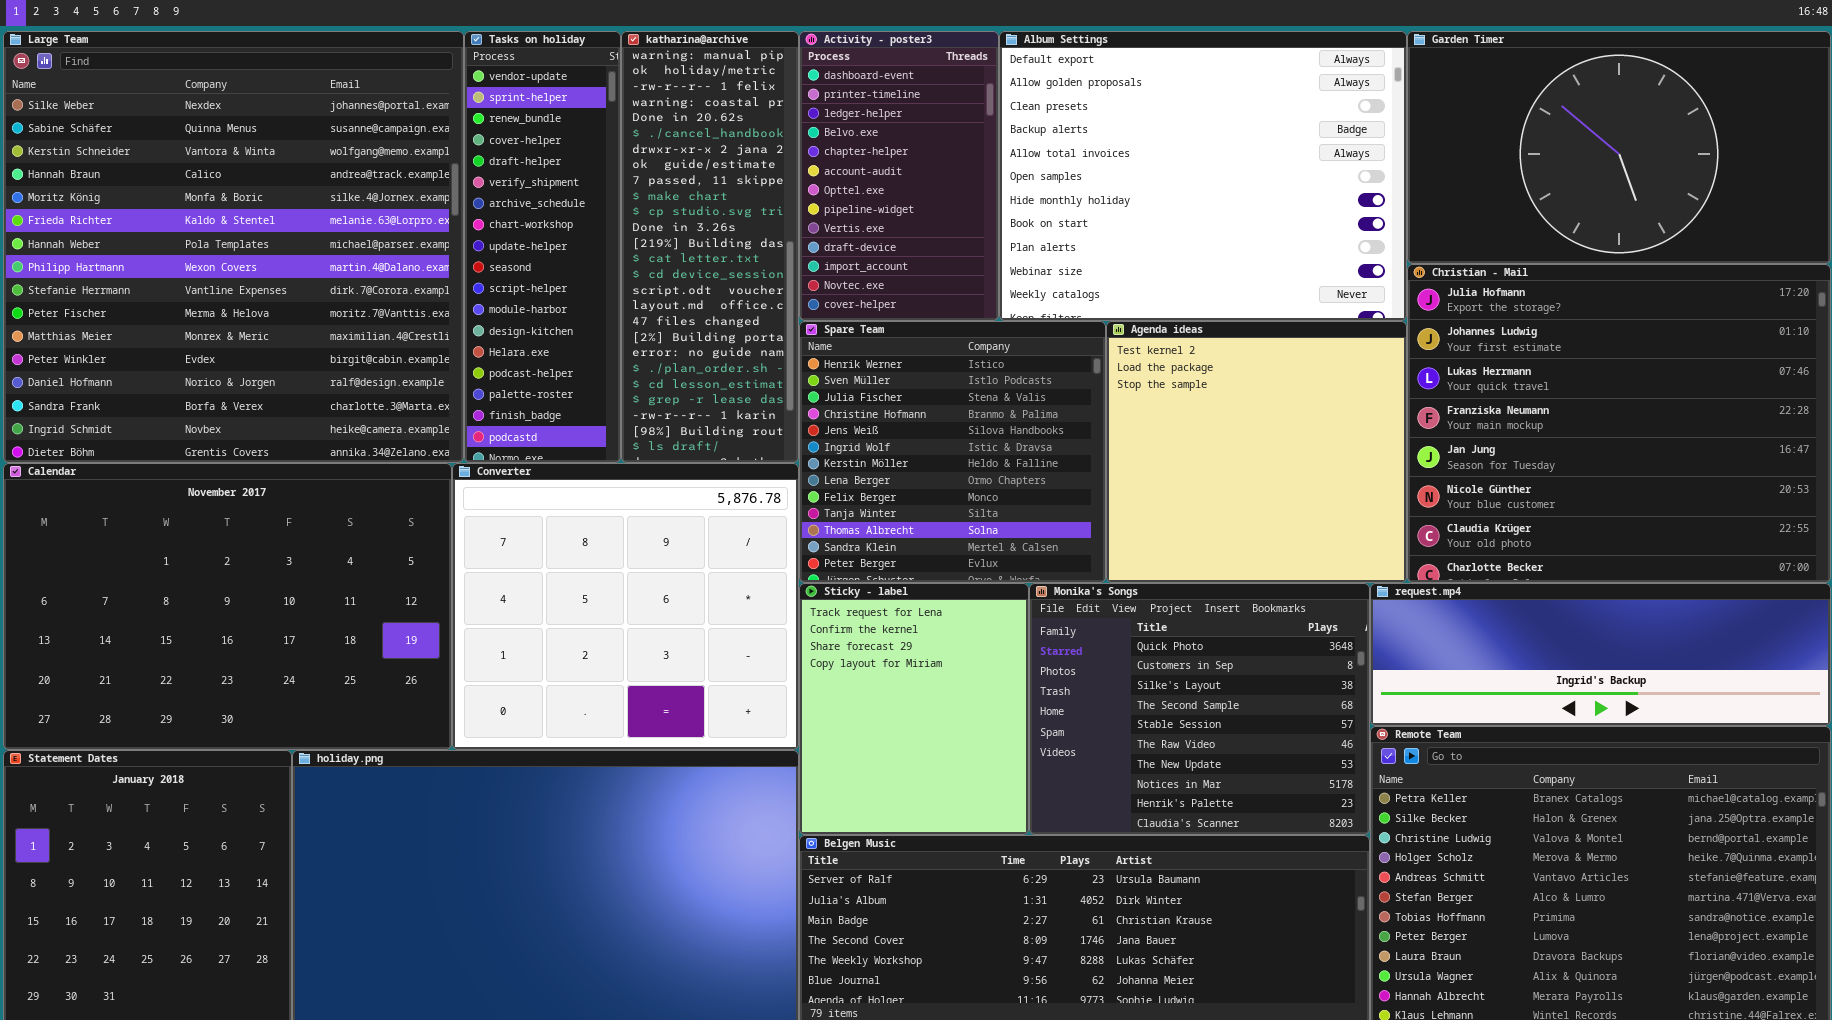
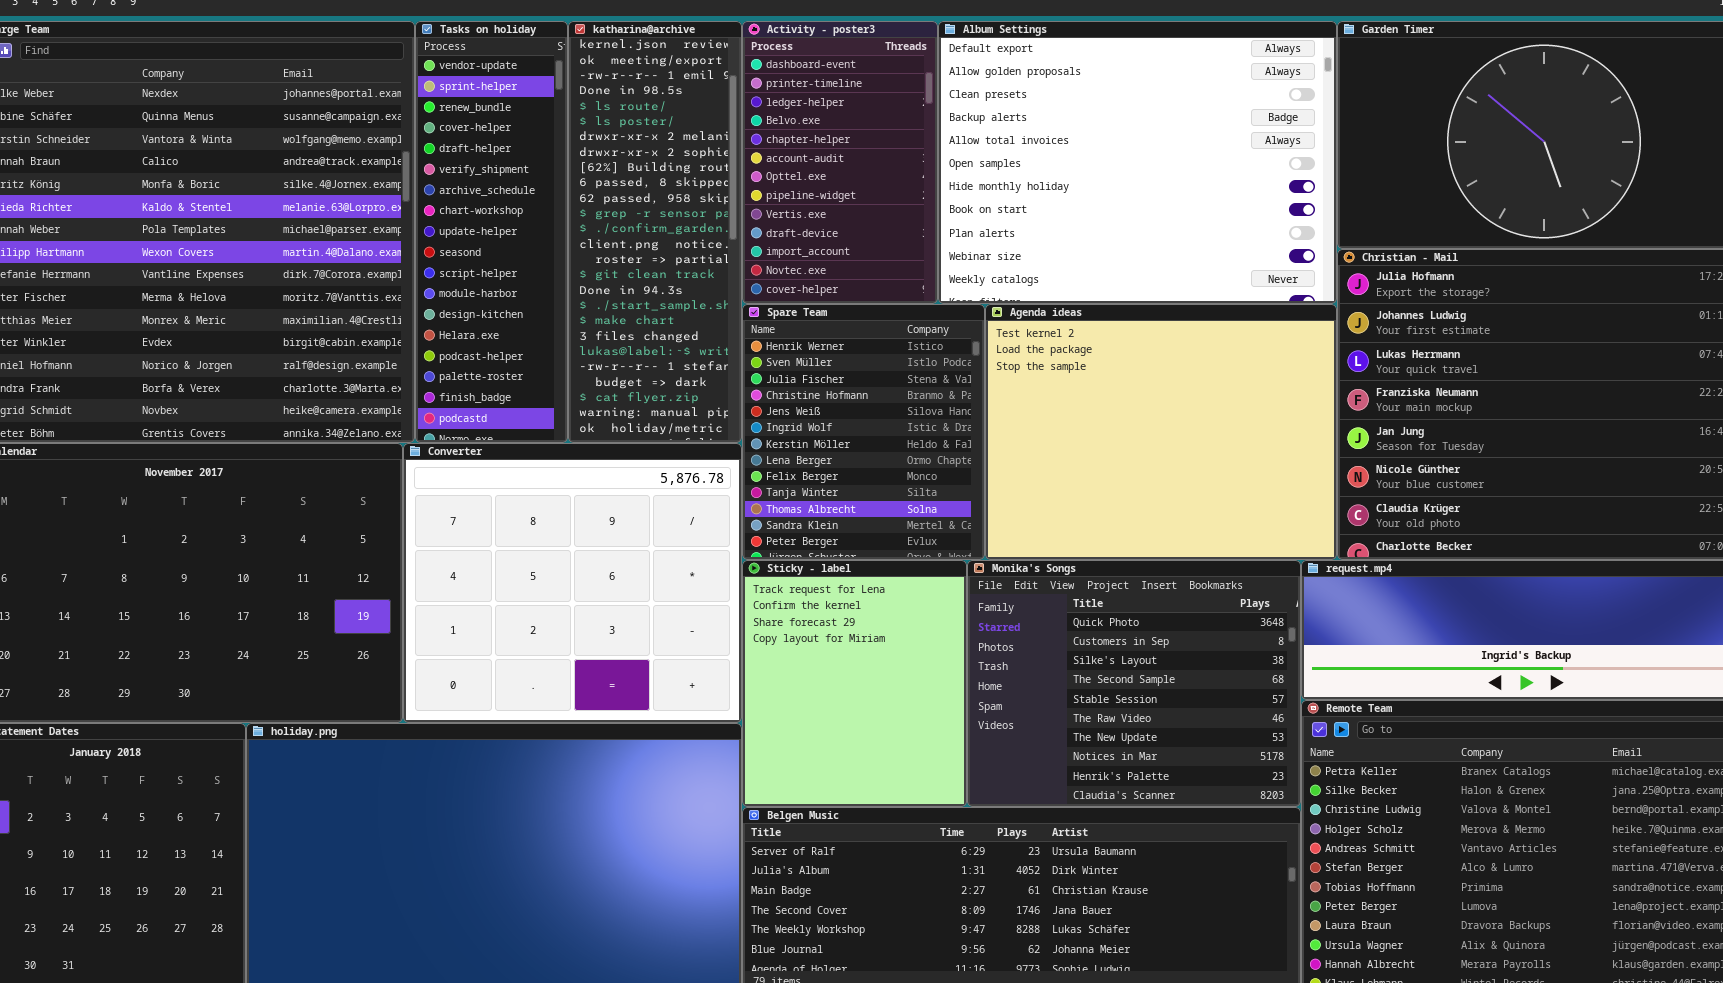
katharina@archive: [621,31,799,463] -> [568,21,742,443], scrolled up 24 rows
Spare Team: [799,321,1106,583] -> [742,304,985,560], resized
Agenda ideas: [1106,321,1407,583] -> [985,304,1337,560], resized

